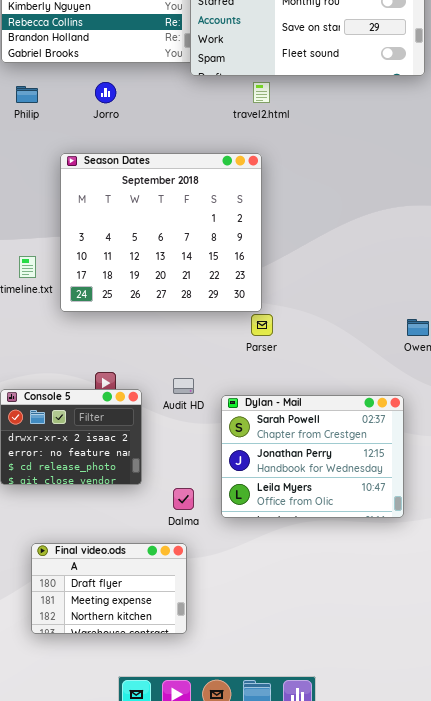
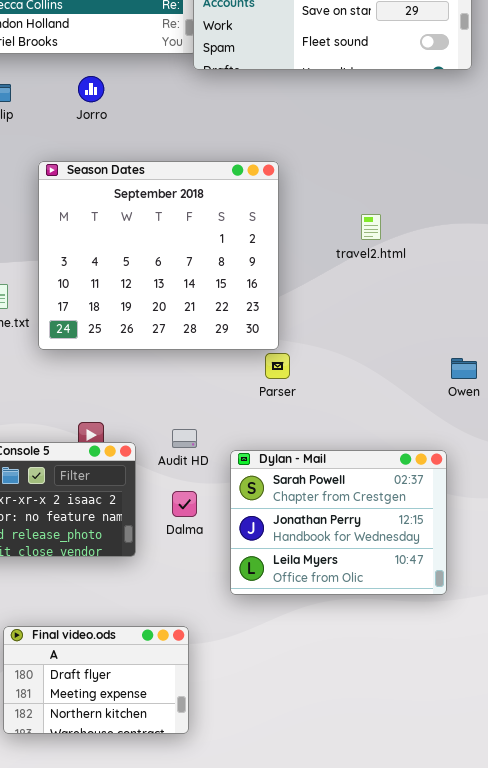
travel2.html: [253,82,270,103] -> [361,214,381,240], moved
Dalma: [173,488,194,510] -> [172,491,197,517], moved

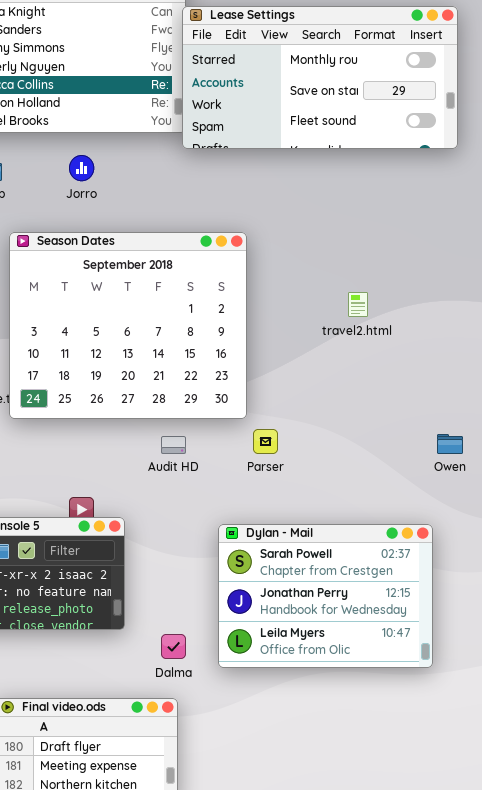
Season Dates: [38,161,279,350] -> [9,232,247,419], moved
Audit HD: [172,429,197,448] -> [161,436,186,454], moved
Dalma: [172,491,197,517] -> [161,634,186,659], moved

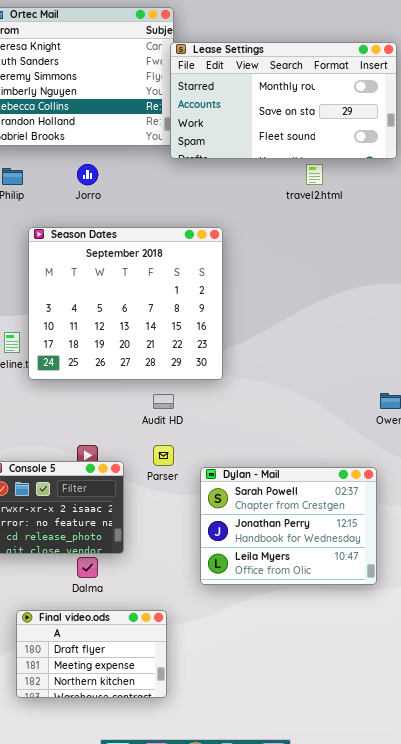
travel2.html: [348,292,368,317] -> [306,164,323,185], moved
Parser: [253,429,278,454] -> [153,445,174,466], moved
Dalma: [161,634,186,659] -> [77,557,98,578], moved

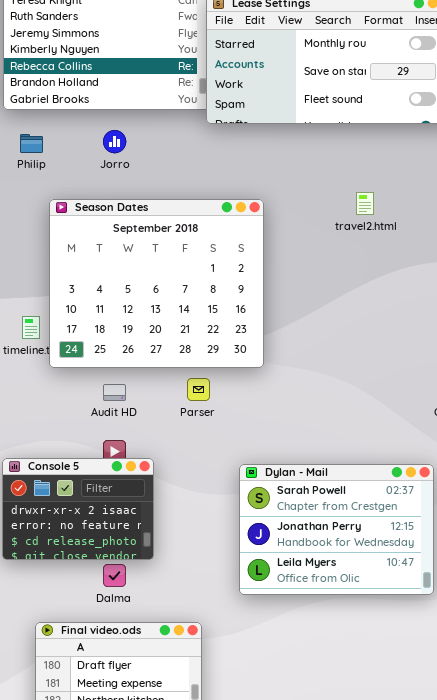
travel2.html: [306,164,323,185] -> [356,192,374,215], moved
Audit HD: [153,394,174,409] -> [103,384,126,401], moved
Parser: [153,445,174,466] -> [187,378,210,401], moved

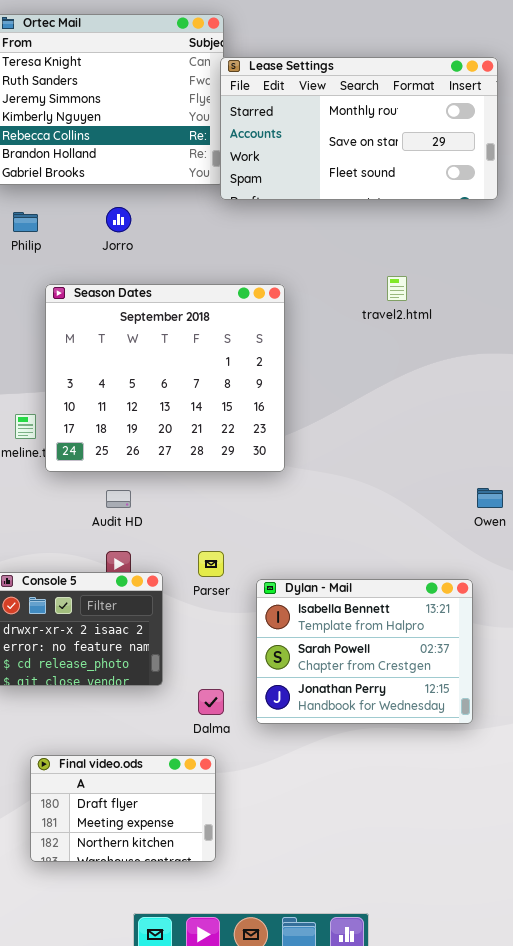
Parser: [187,378,210,401] -> [198,551,224,577], moved
Dylan - Mail: [239,464,434,595] -> [256,579,473,724], scrolled up 1 row
Dalma: [103,564,126,587] -> [198,689,224,715], moved

